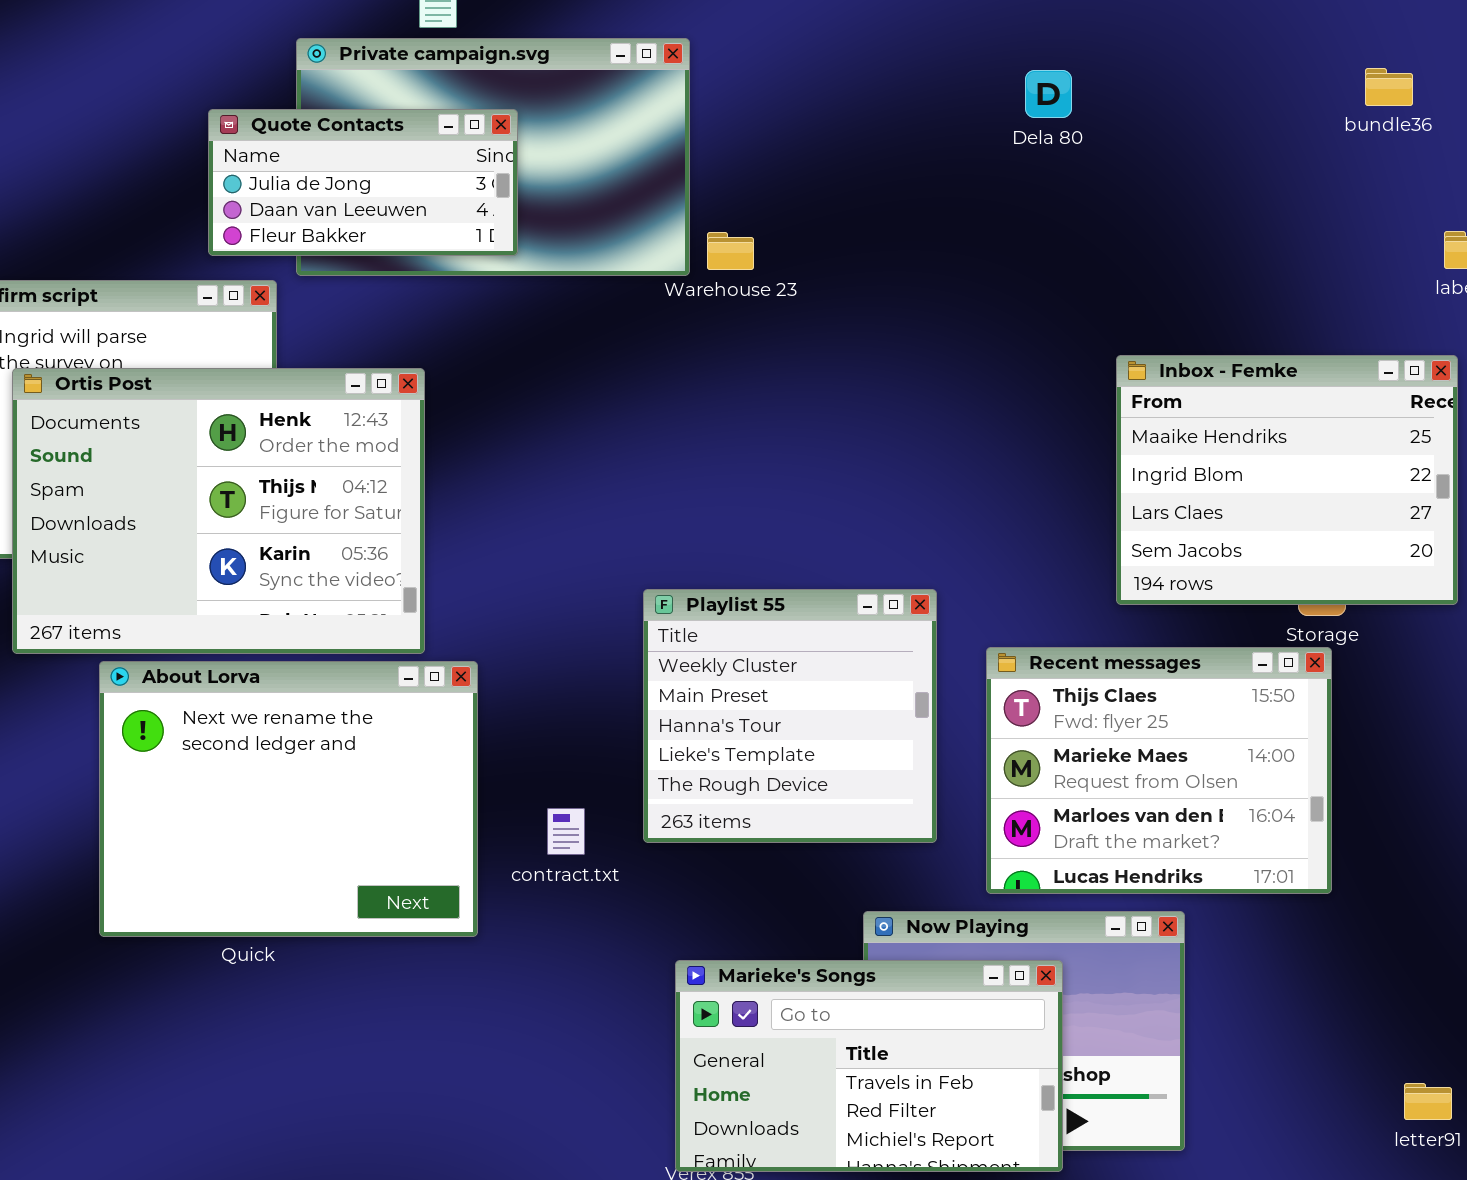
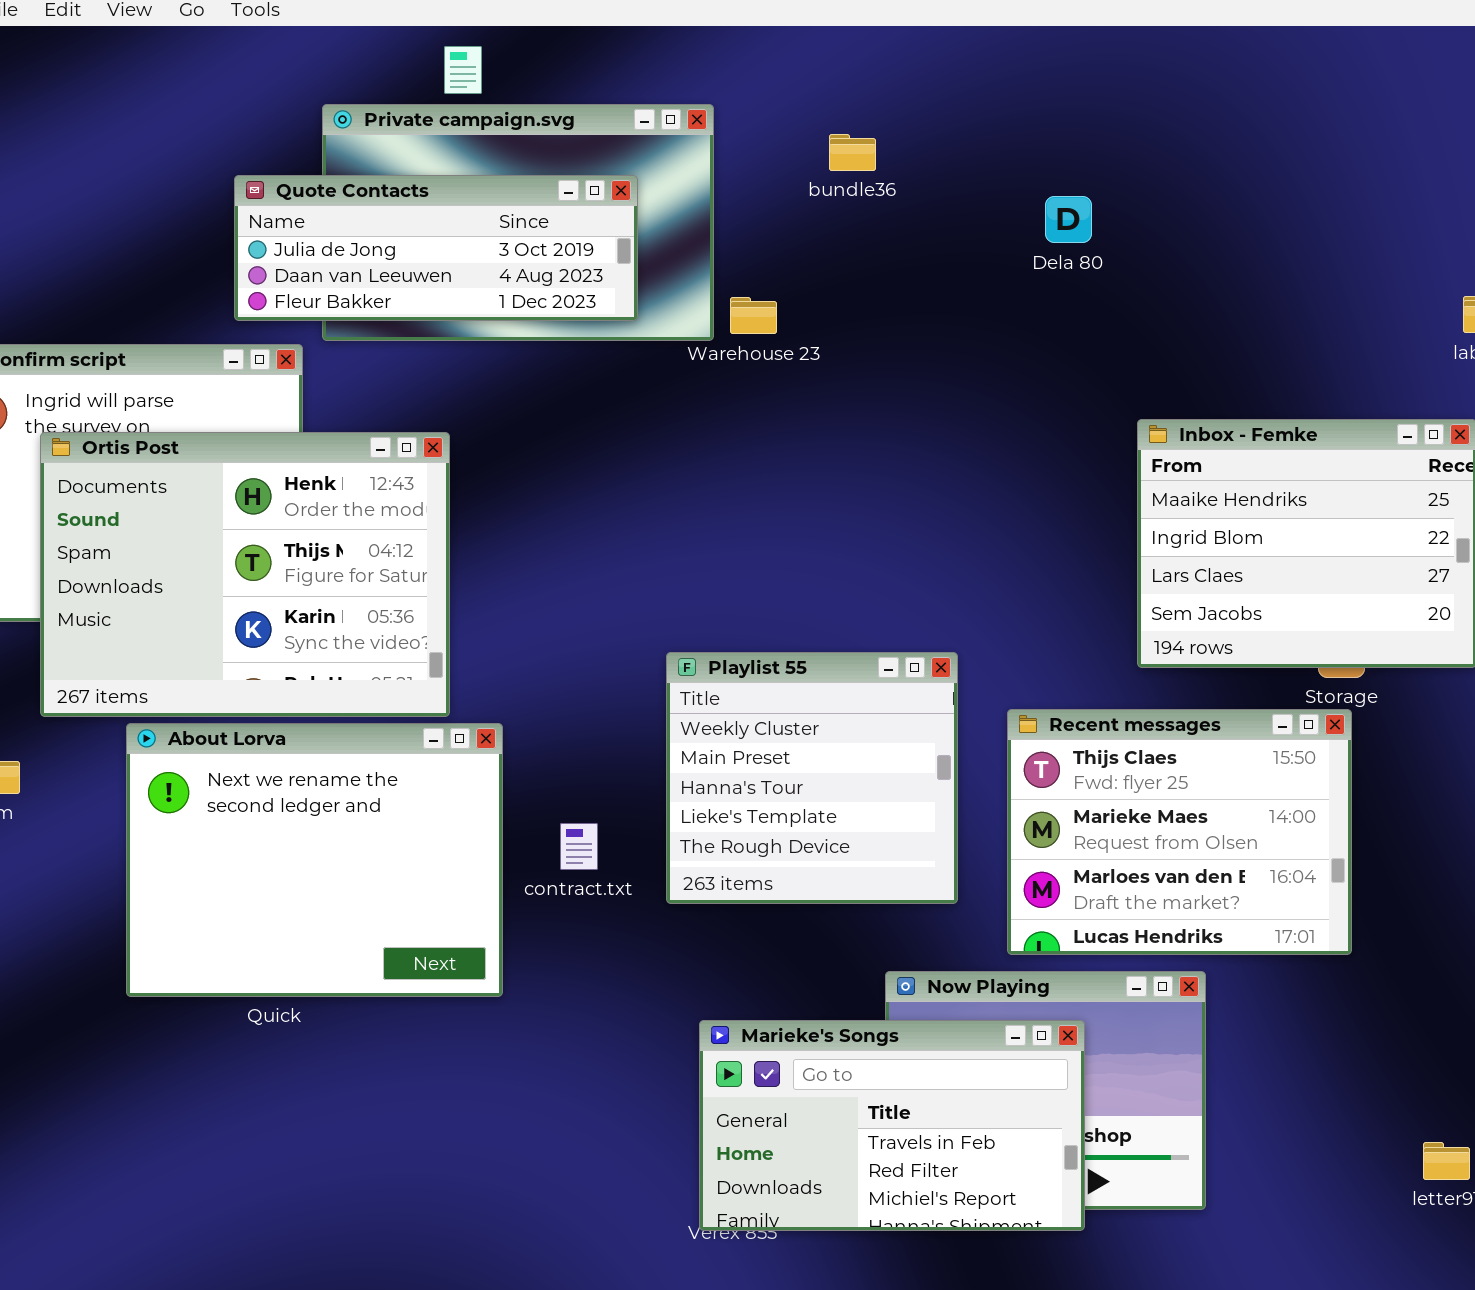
bundle36: [1365,68,1413,106] -> [829,134,876,171], moved
Dela 80: [1025,70,1072,118] -> [1045,196,1092,243], moved
Quote Contacts: [208,109,518,256] -> [234,175,638,321], resized
contract.txt: [547,808,585,855] -> [560,823,598,870], moved

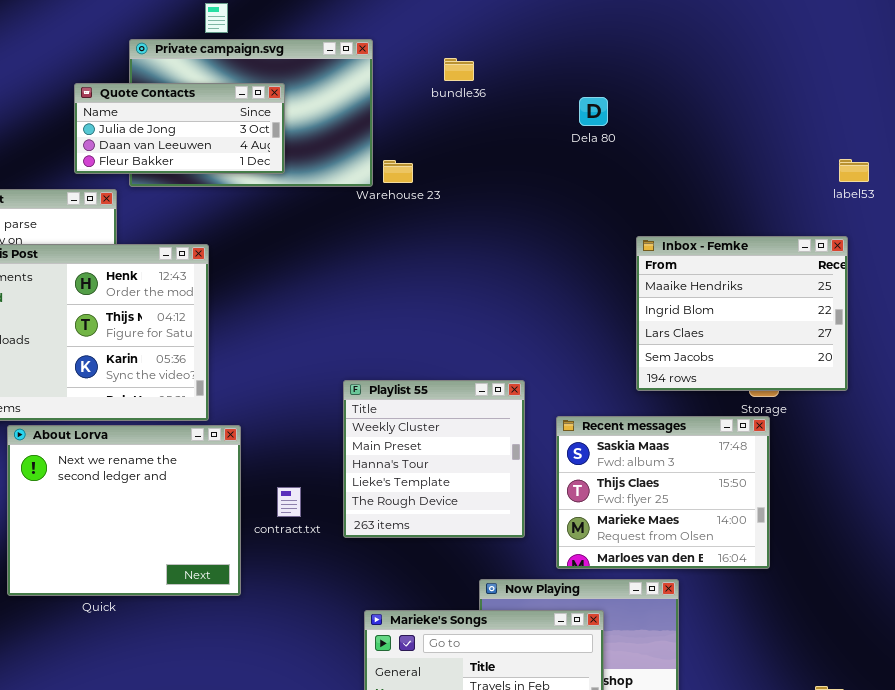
Quote Contacts: [234,175,638,321] -> [74,83,285,174], resized
Recent messages: [1007,709,1352,955] -> [556,416,770,569], scrolled up 1 row

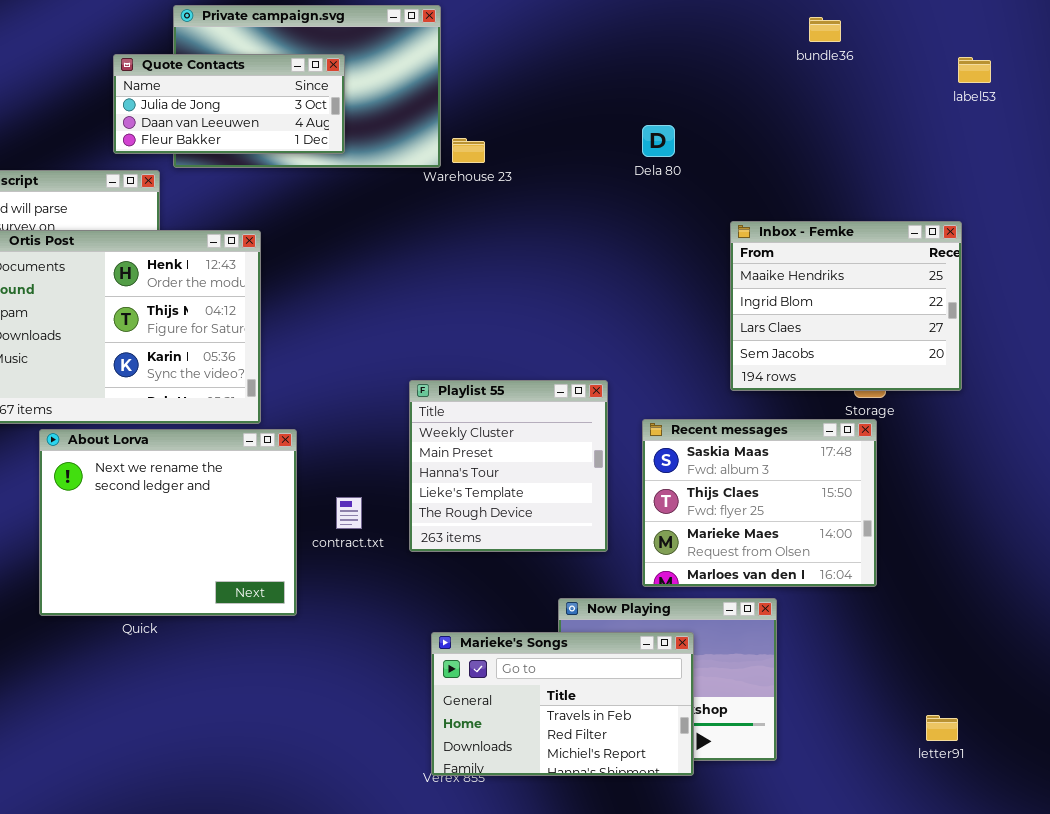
bundle36: [444,58,474,81] -> [809,17,841,42], moved
Dela 80: [579,97,608,126] -> [642,125,675,157], moved
label53: [839,159,869,182] -> [958,57,991,83], moved

